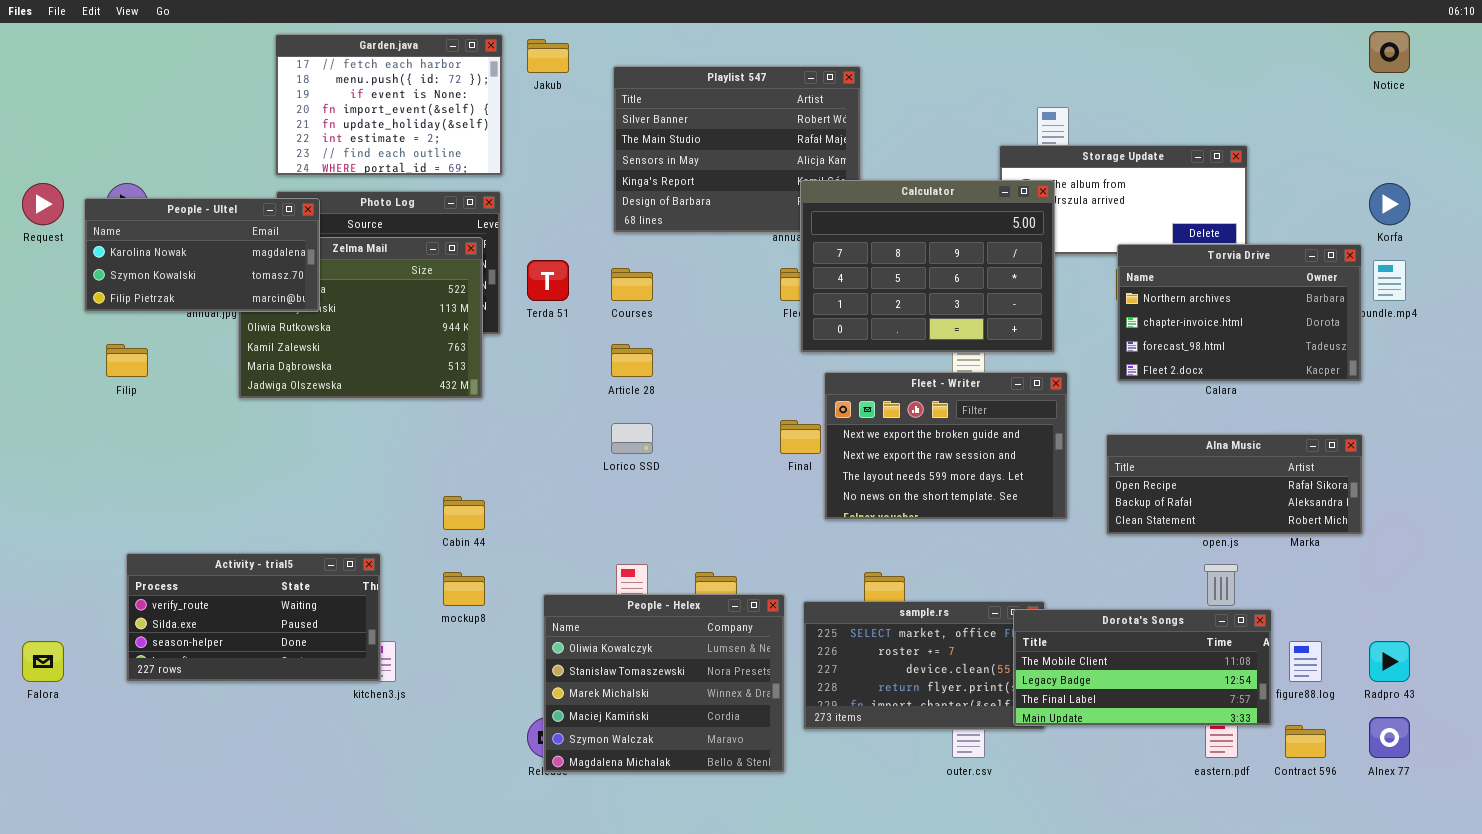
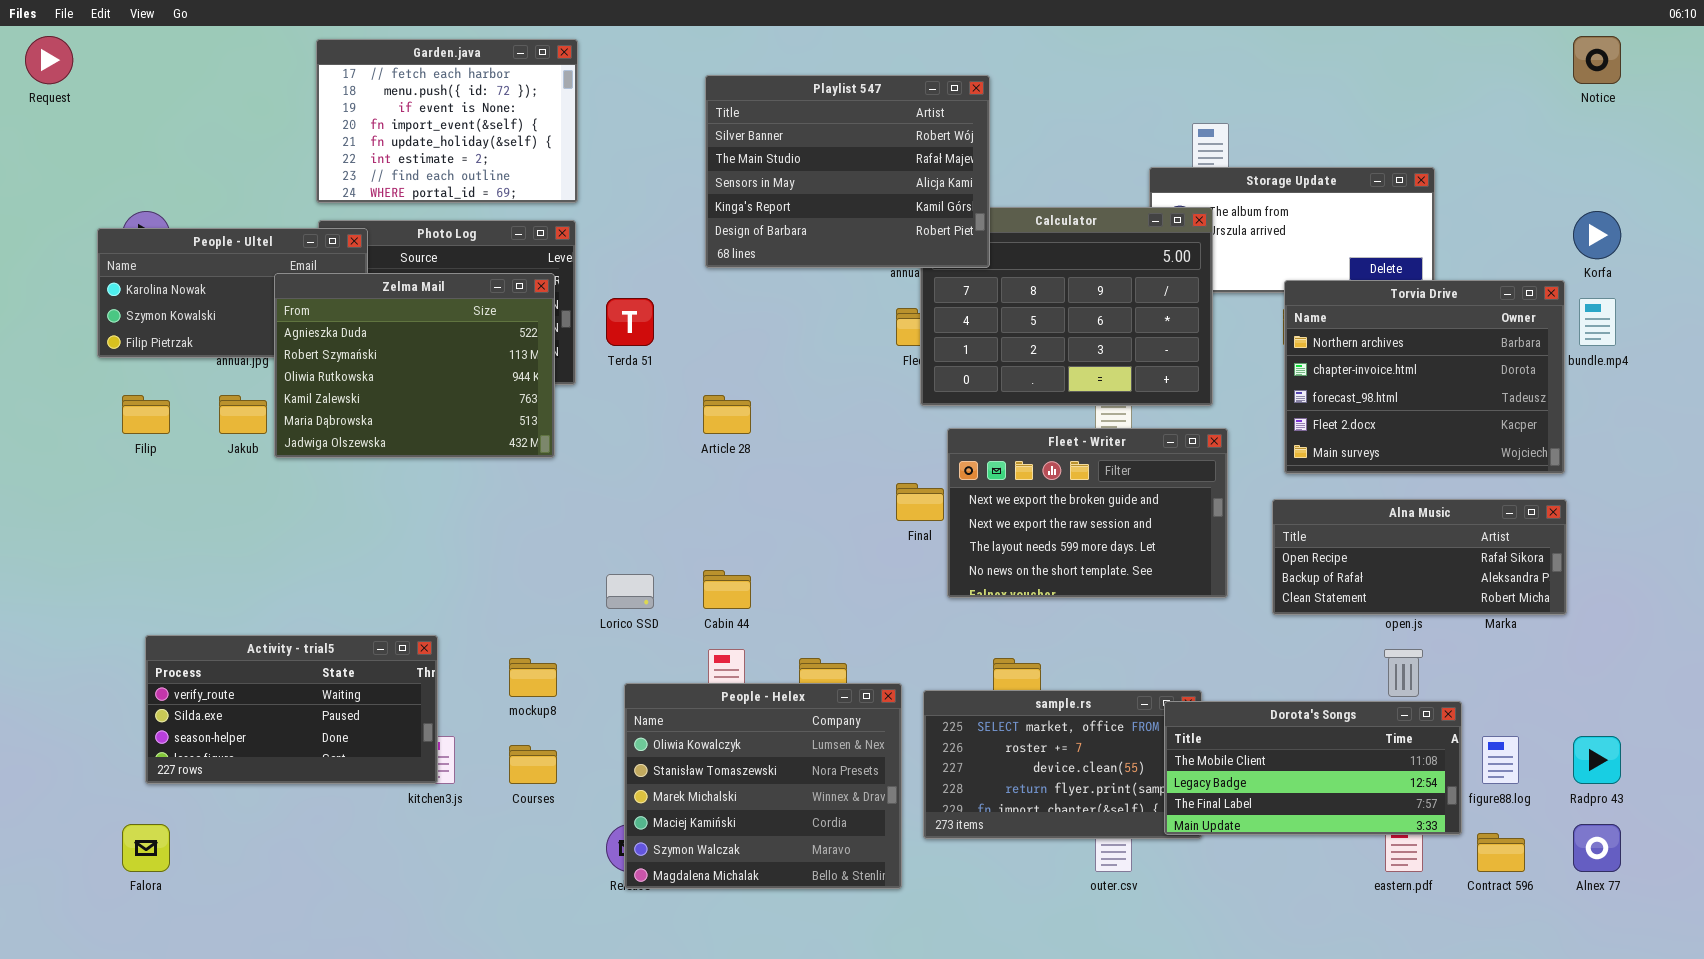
Jakub: [527,39,569,73] -> [219,395,267,434], moved
Playlist 547: [613,66,861,233] -> [705,75,990,268], raised
Request: [22,183,64,225] -> [25,36,73,84], moved
Zelma Mail: [238,237,483,399] -> [274,273,555,458], raised
Torvia Drive: [1117,244,1362,382] -> [1284,280,1565,474], resized
Courses: [611,268,653,301] -> [509,745,557,784], moved
Lorico SSD: [611,423,653,454] -> [606,574,654,609], moved
Cabin 44: [443,496,485,530] -> [703,570,751,609], moved
Falora: [22,641,64,682] -> [122,824,170,872], moved

